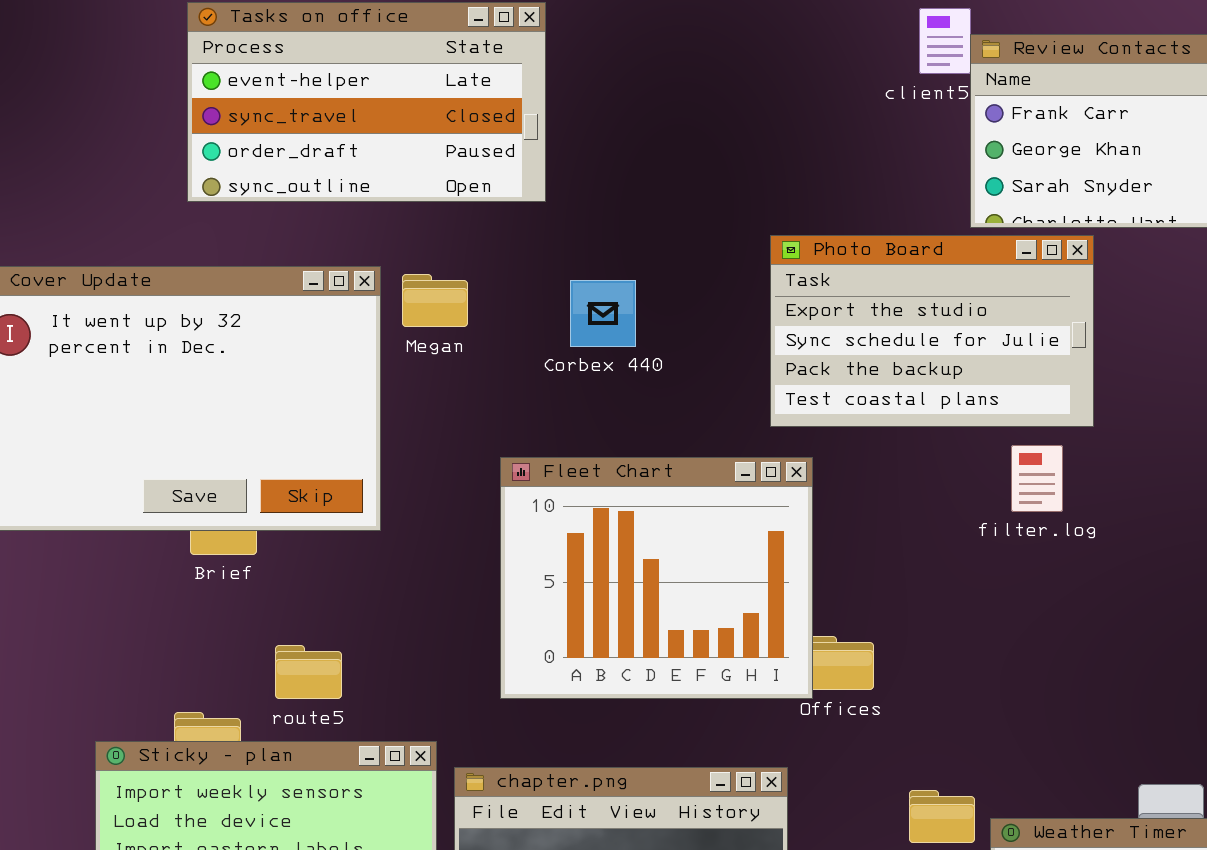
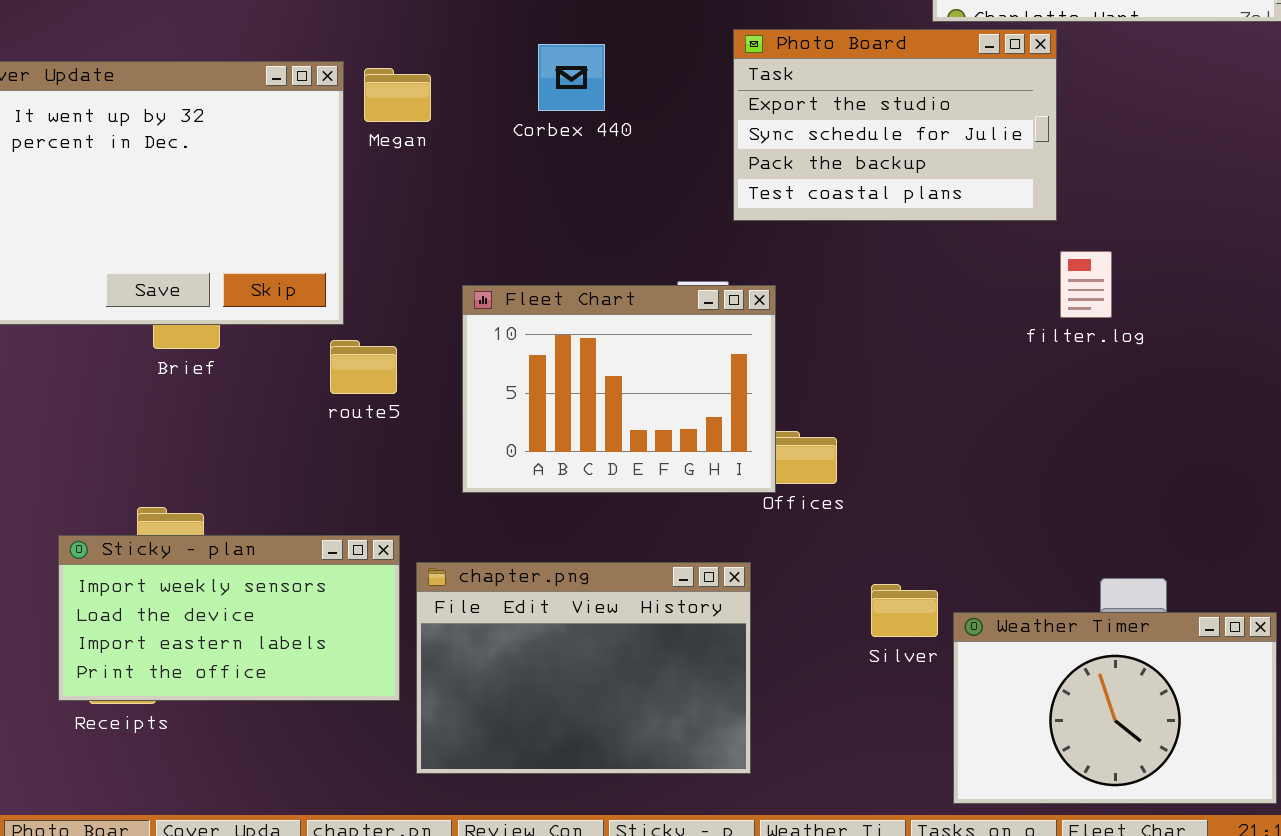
Corbex 440: [570,280,636,347] -> [538,44,605,111], moved
filter.log: [1011,445,1063,512] -> [1060,251,1112,318], moved
Fleet Chart: [500,457,813,699] -> [462,285,776,493], resized
route5: [275,645,342,699] -> [330,340,397,394], moved

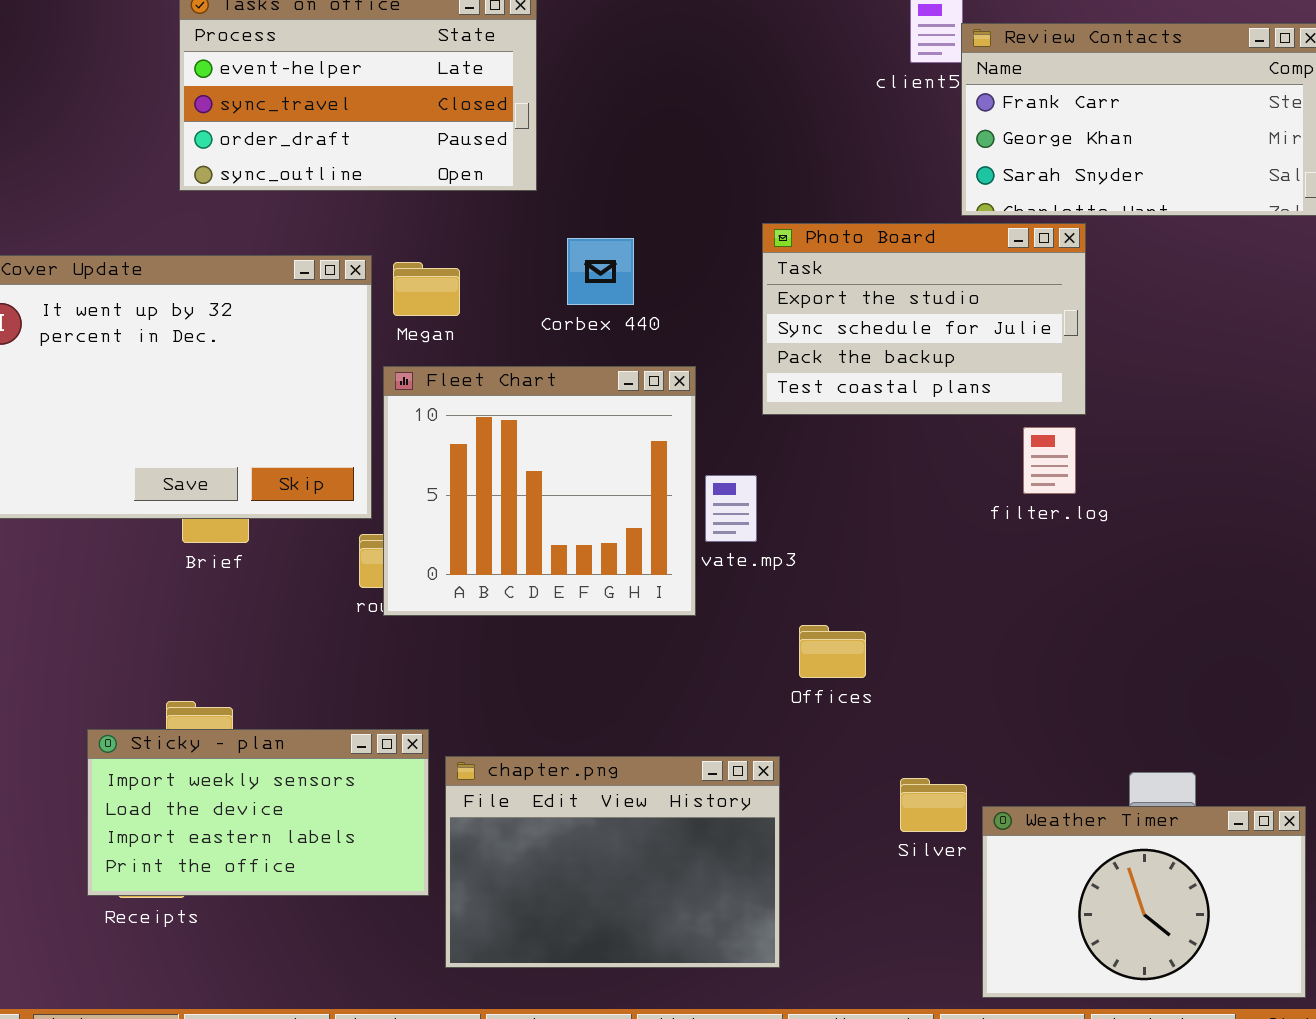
filter.log: [1060,251,1112,318] -> [1023,427,1076,494], moved
Fleet Chart: [462,285,776,493] -> [383,366,696,616], moved, resized

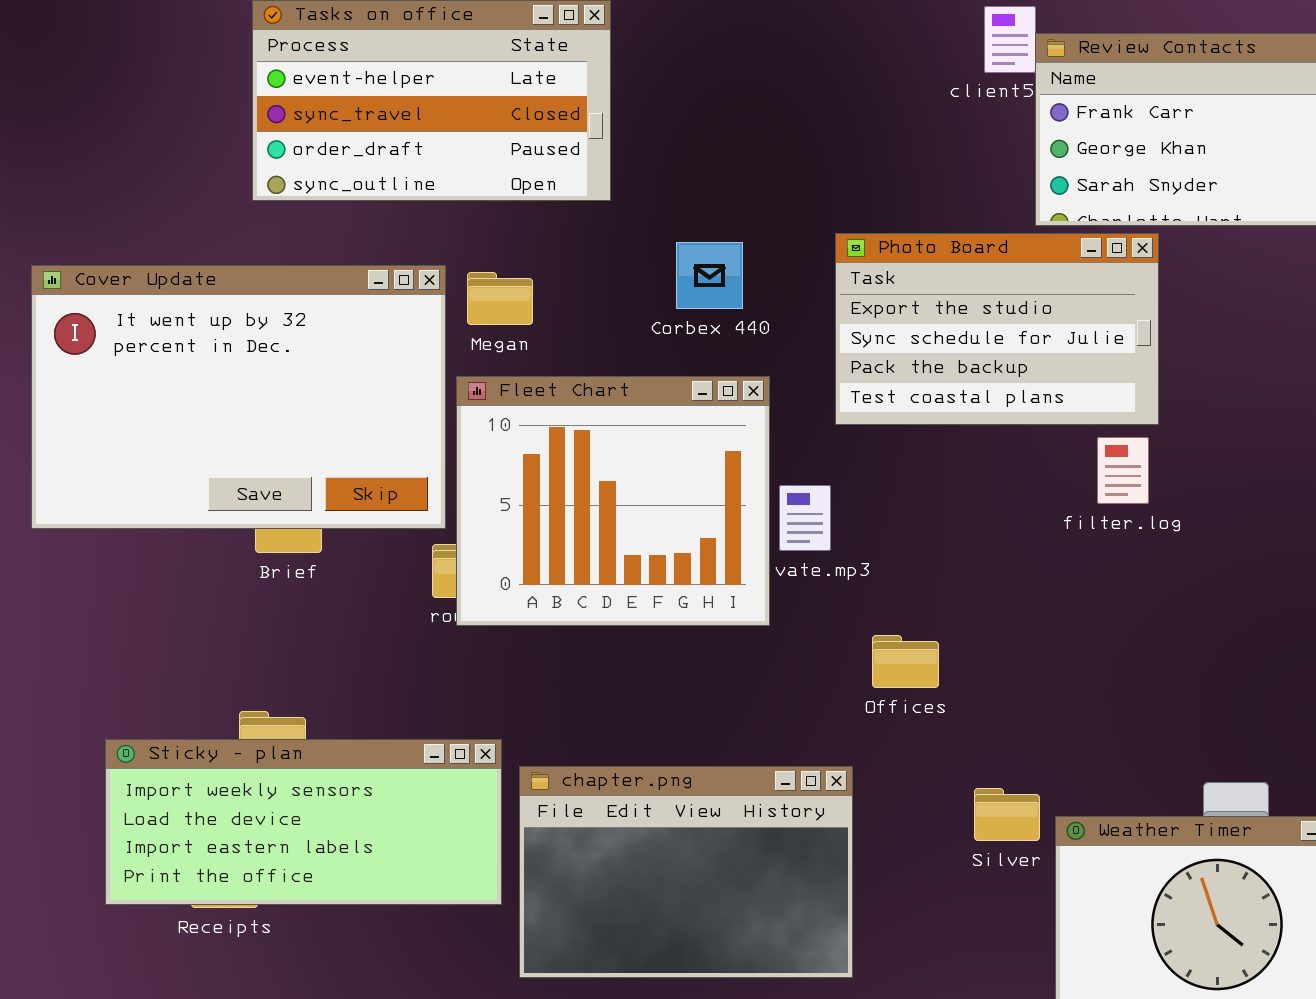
Corbex 440: [567,238,634,305] -> [676,242,743,309], moved
Sticky - plan: [87,729,429,896] -> [105,739,502,905], resized

